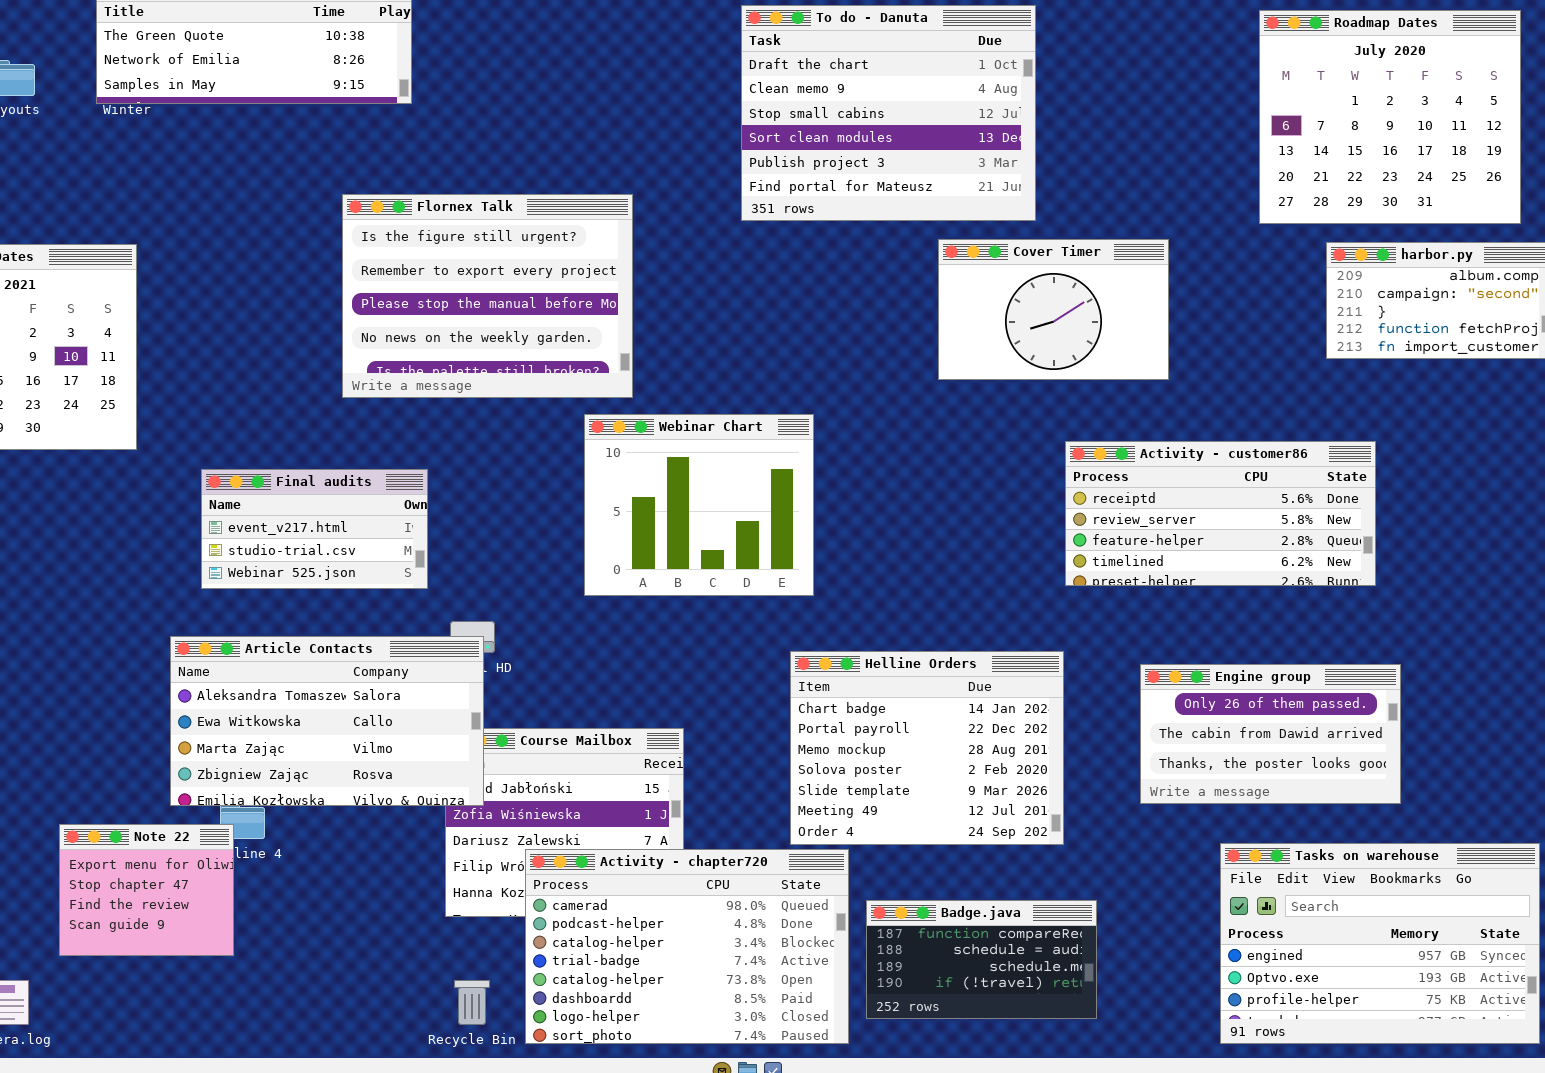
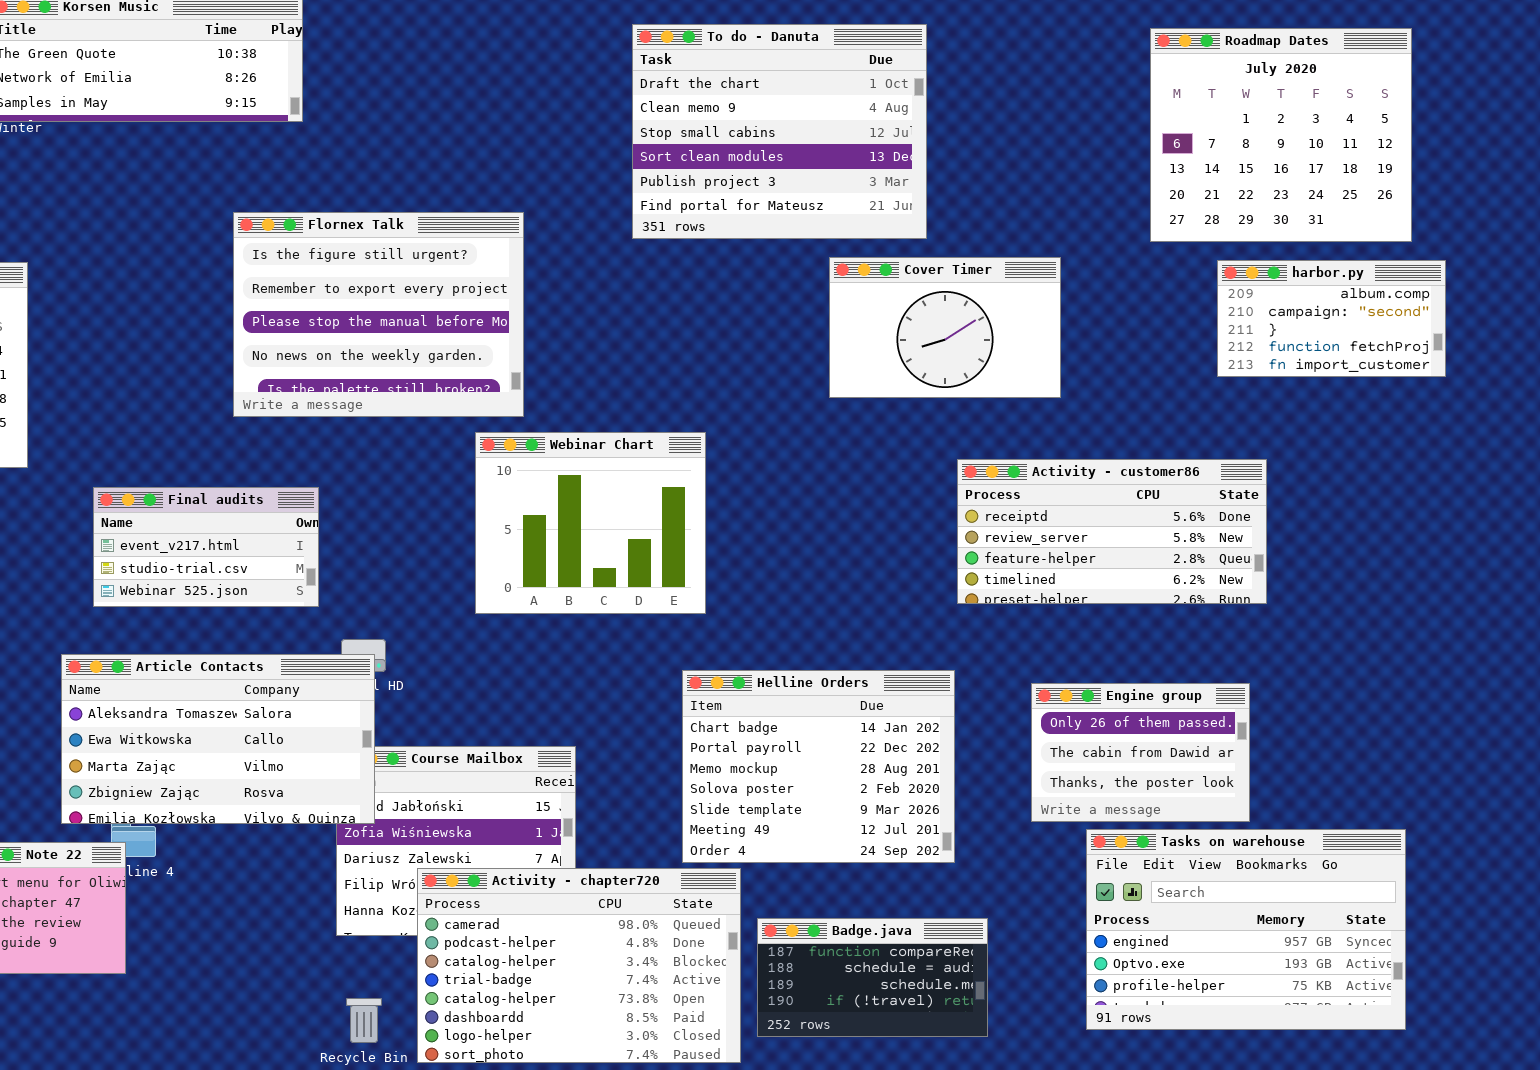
Engine group: [1140,664,1401,804] -> [1031,683,1250,822], resized
Tasks on warehouse: [1220,843,1540,1044] -> [1086,829,1406,1030], moved

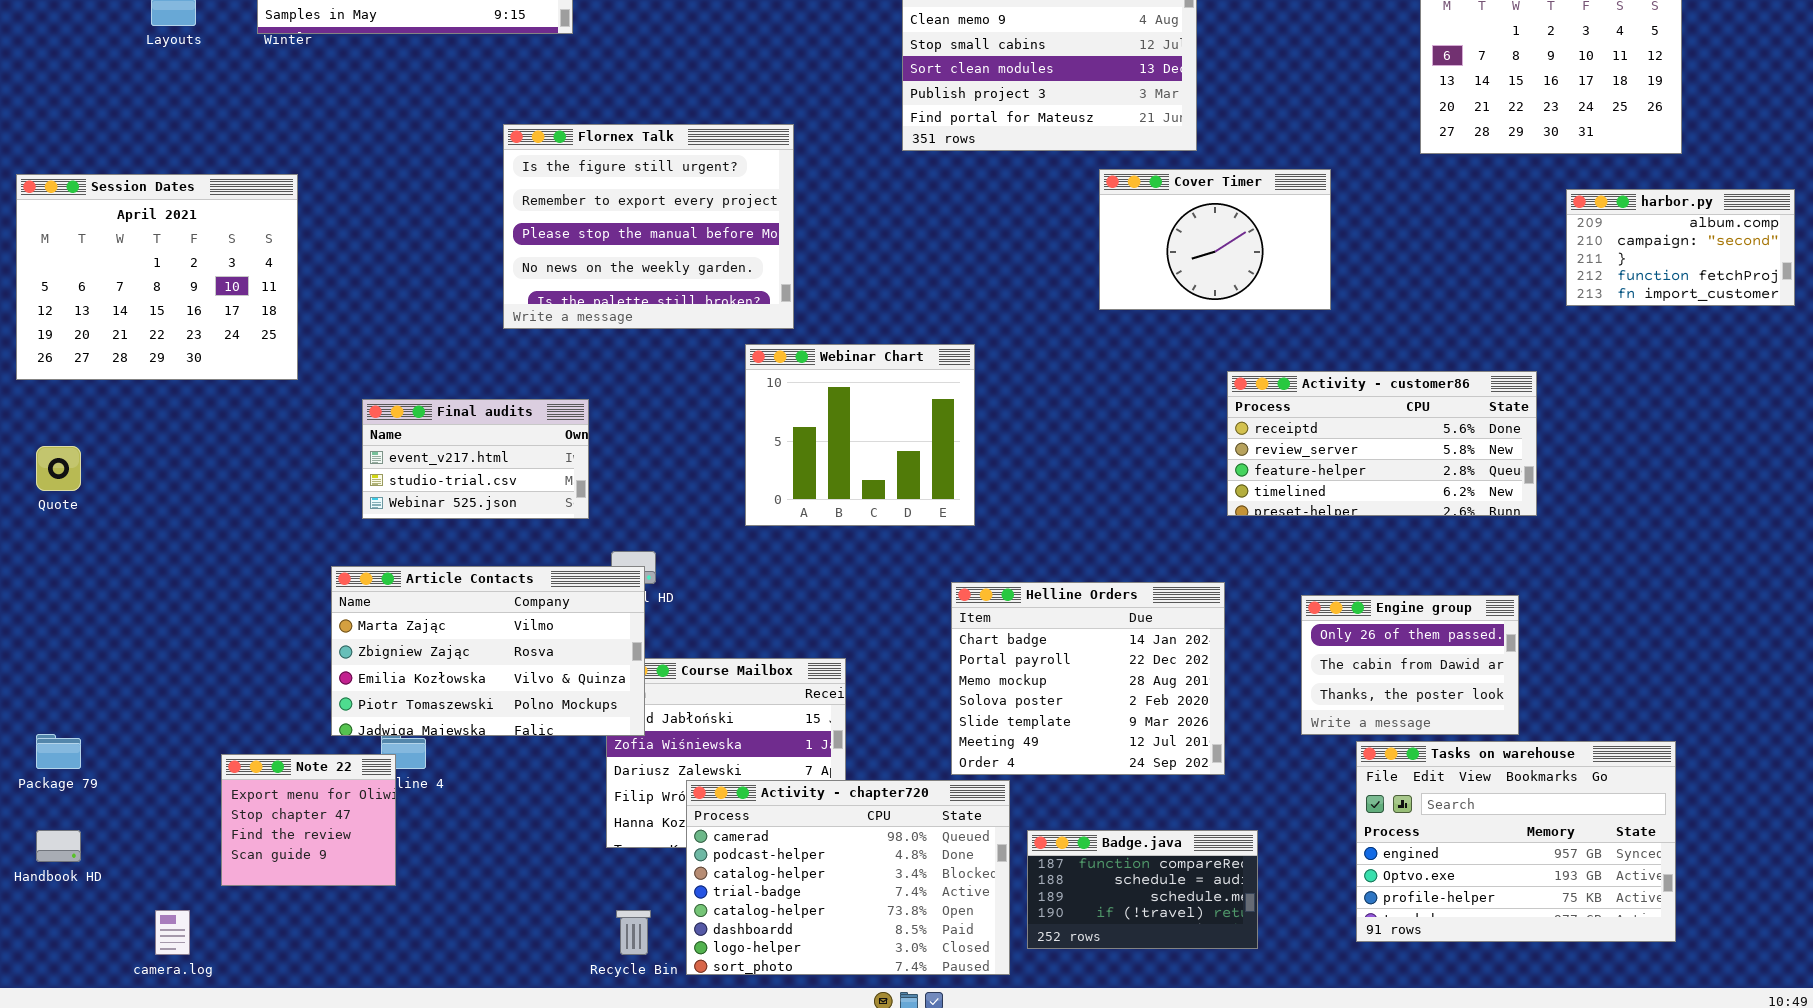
harbor.py: [1217,260,1446,377] -> [1566,189,1795,306], moved
Article Contacts: [61,654,375,824] -> [331,566,645,736], scrolled down 2 rows

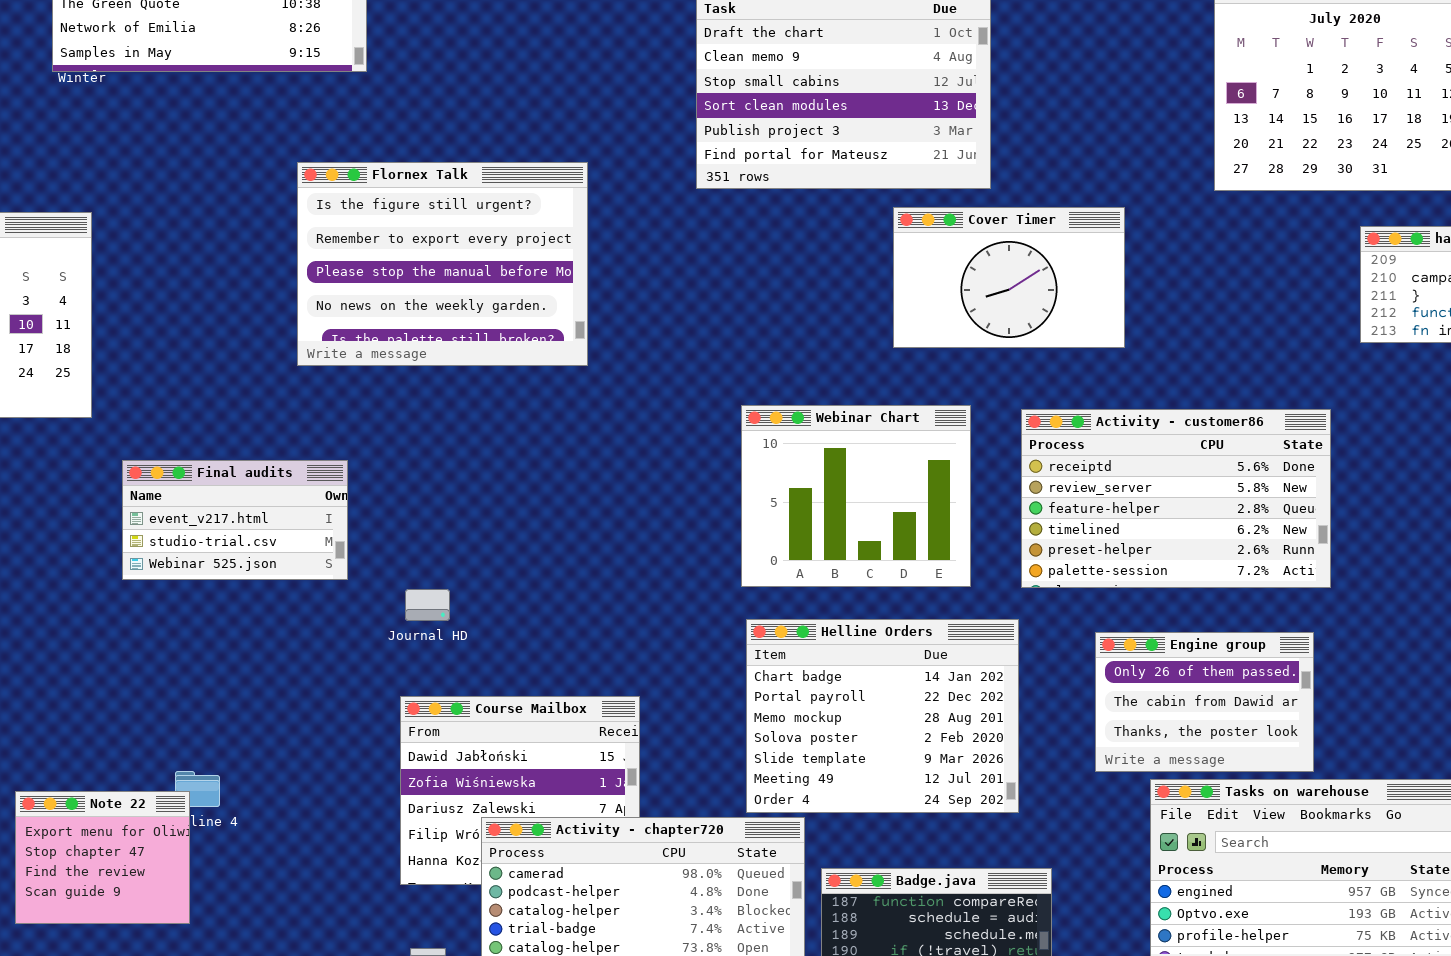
Webinar Chart: [745,344,975,526] -> [741,405,971,587], moved
Activity - customer86: [1227,371,1537,516] -> [1021,409,1331,588], resized
Final audits: [362,399,589,519] -> [122,460,348,580], moved
Article Contacts: [331,566,645,736] -> none, closed

